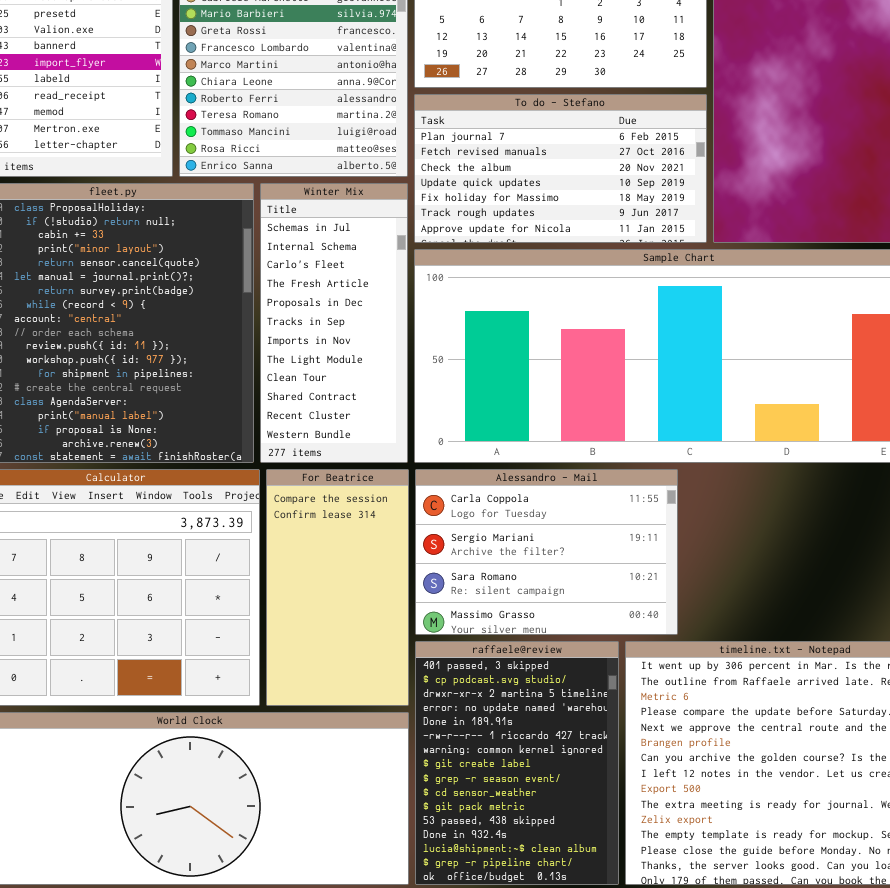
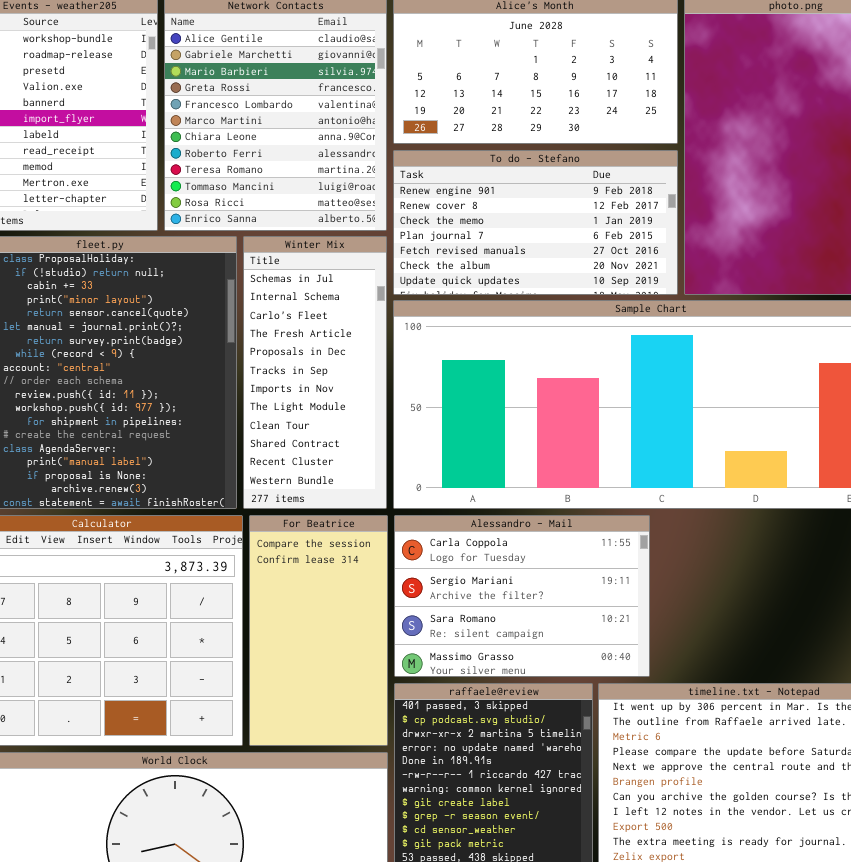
To do - Stefano: [414,94,707,243] -> [393,150,678,295], scrolled up 3 rows

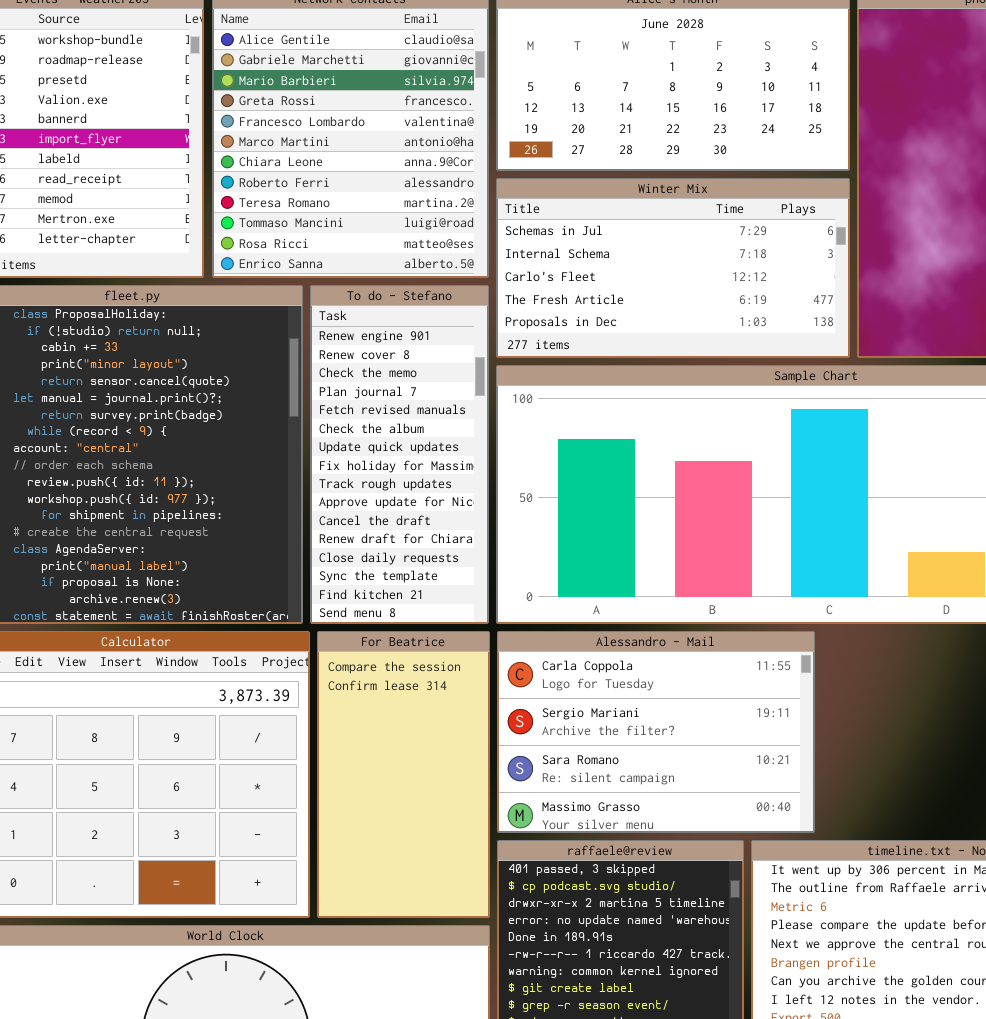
To do - Stefano: [393,150,678,295] -> [310,285,489,624], moved, resized
Winter Mix: [243,236,387,509] -> [496,178,850,358], moved, resized

